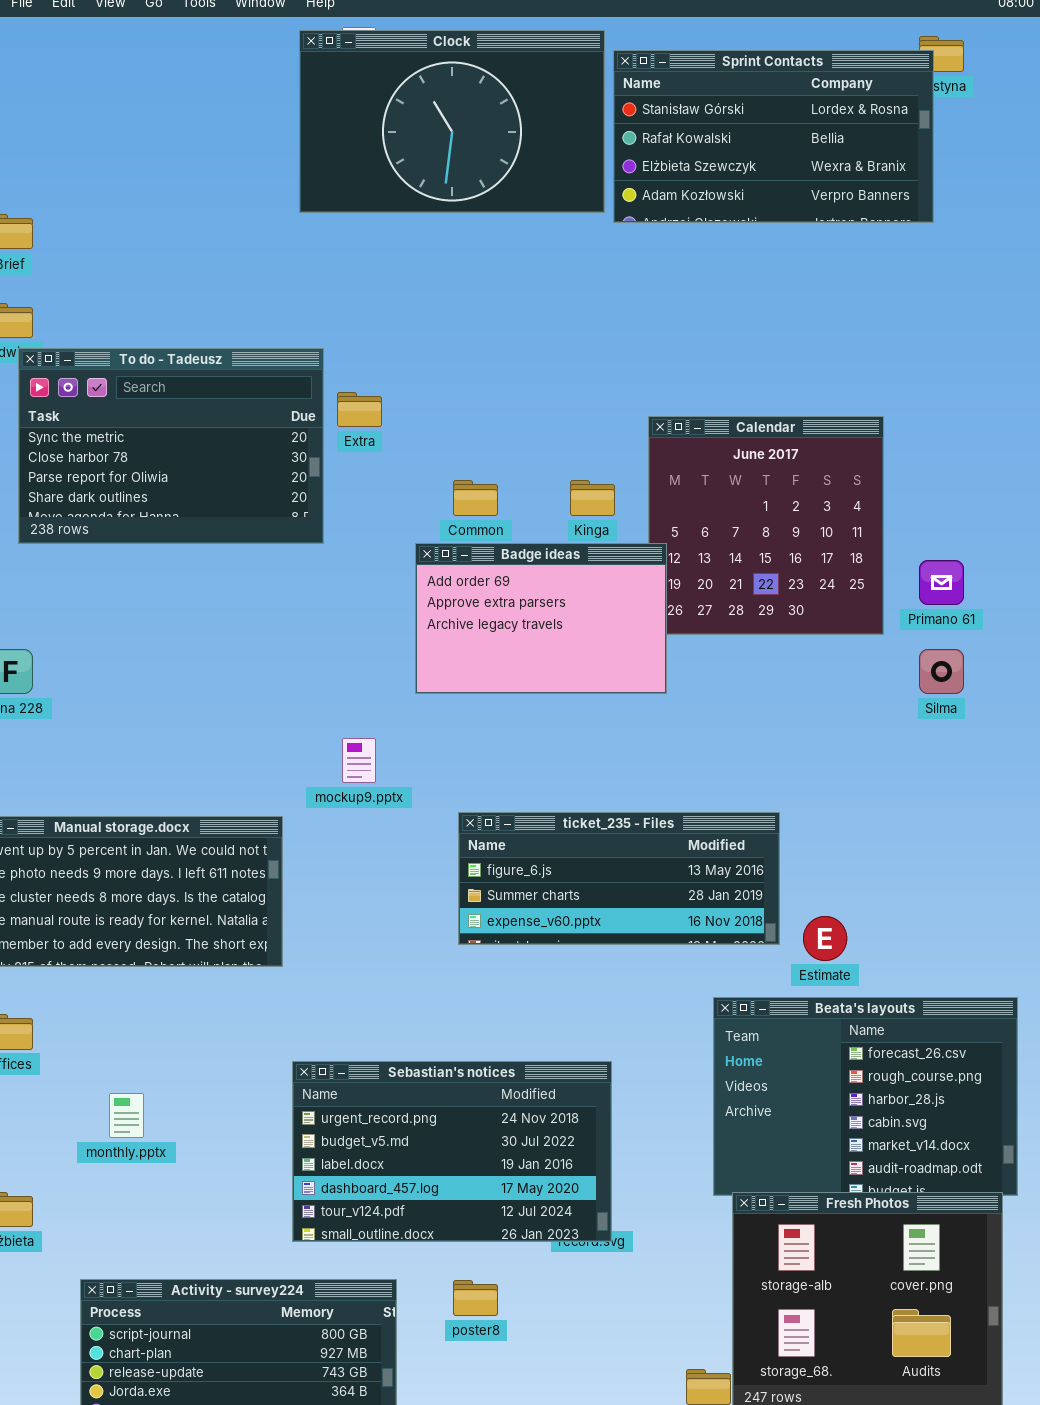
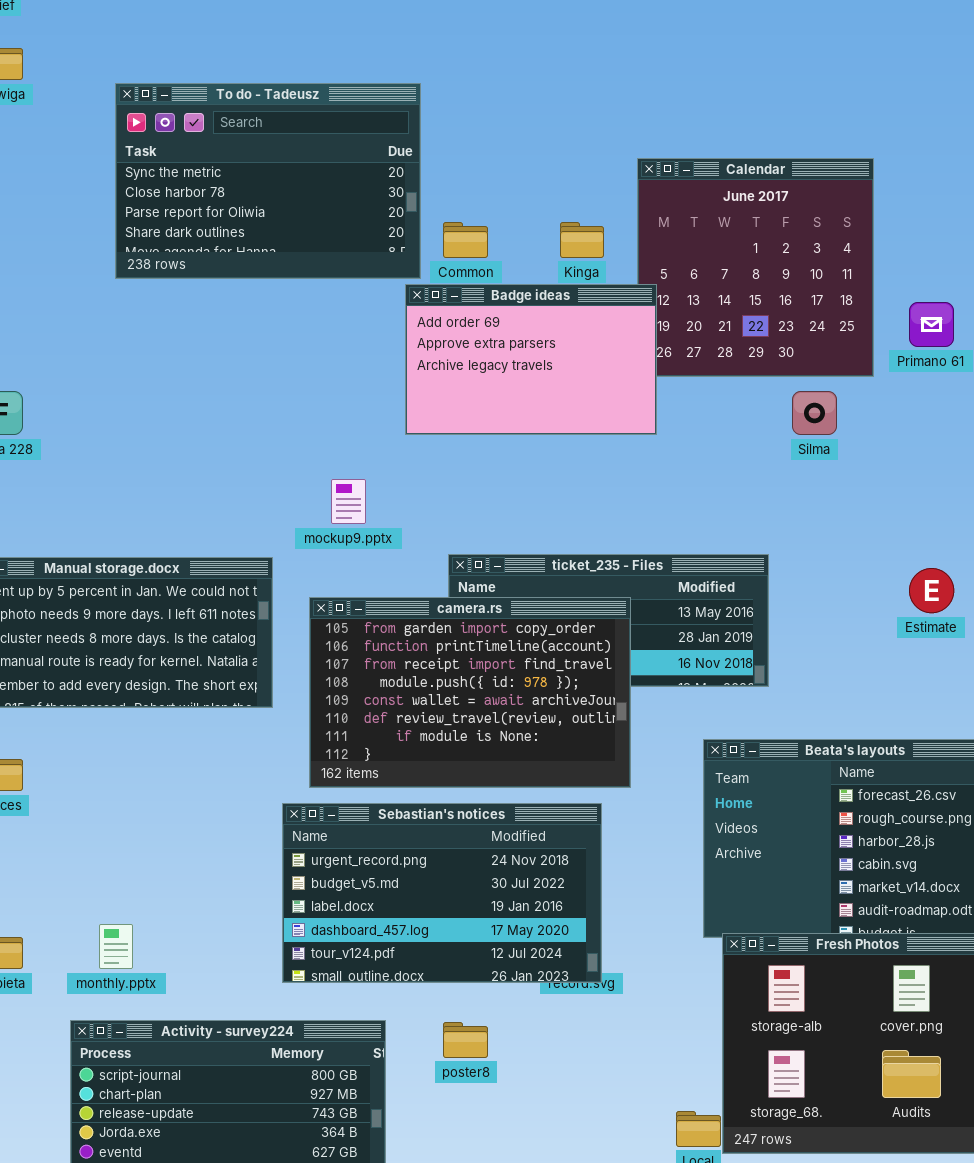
To do - Tadeusz: [18,348,324,544] -> [115,83,421,279], moved
Silma: [919,649,964,694] -> [792,391,837,435], moved
camera.rs: none -> [309,597,631,788], opened
Estimate: [803,916,847,961] -> [909,568,954,613], moved
monthly.pptx: [109,1093,144,1138] -> [99,924,133,969], moved

